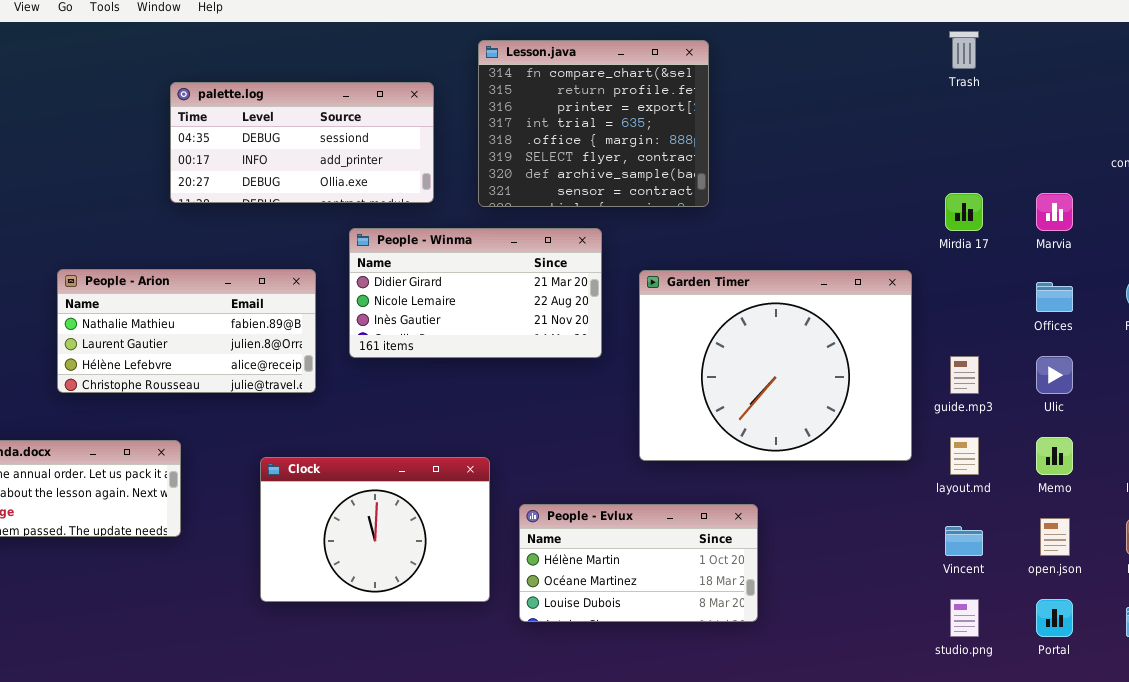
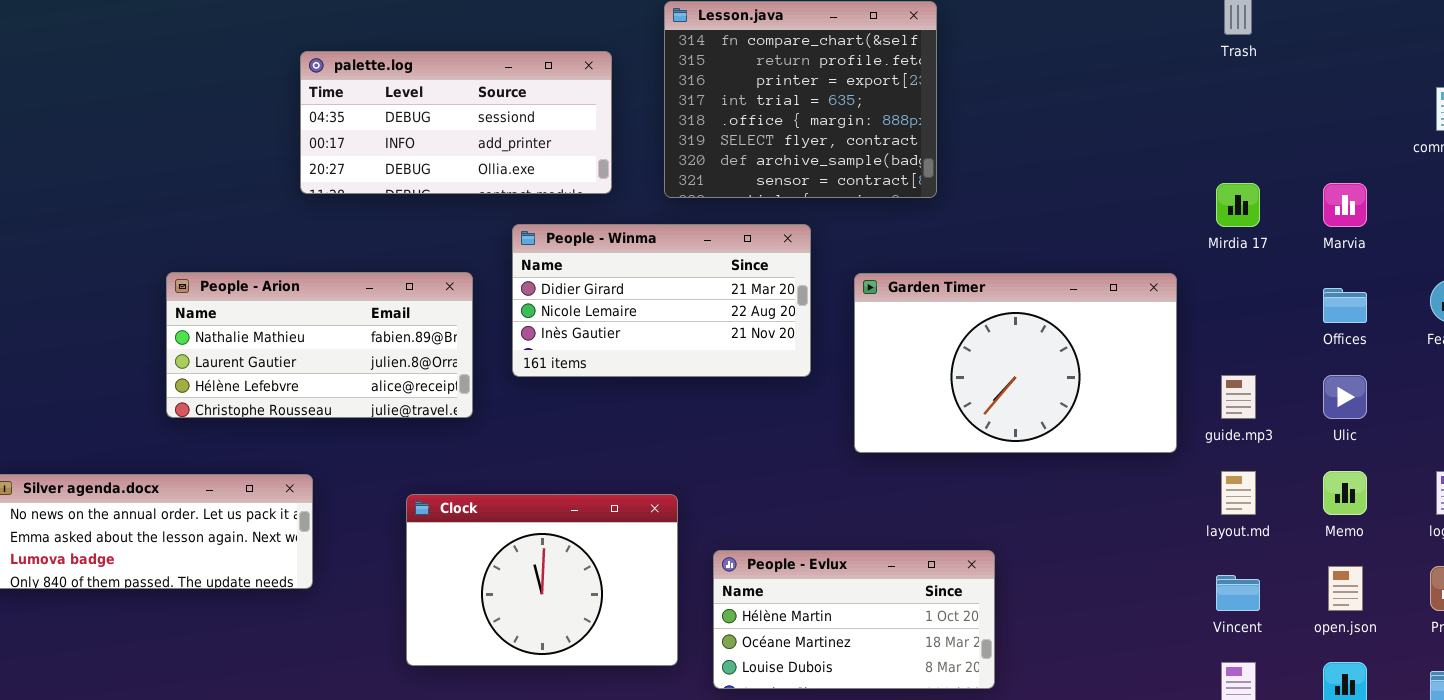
Garden Timer: [639,270,912,461] -> [854,273,1177,453], resized

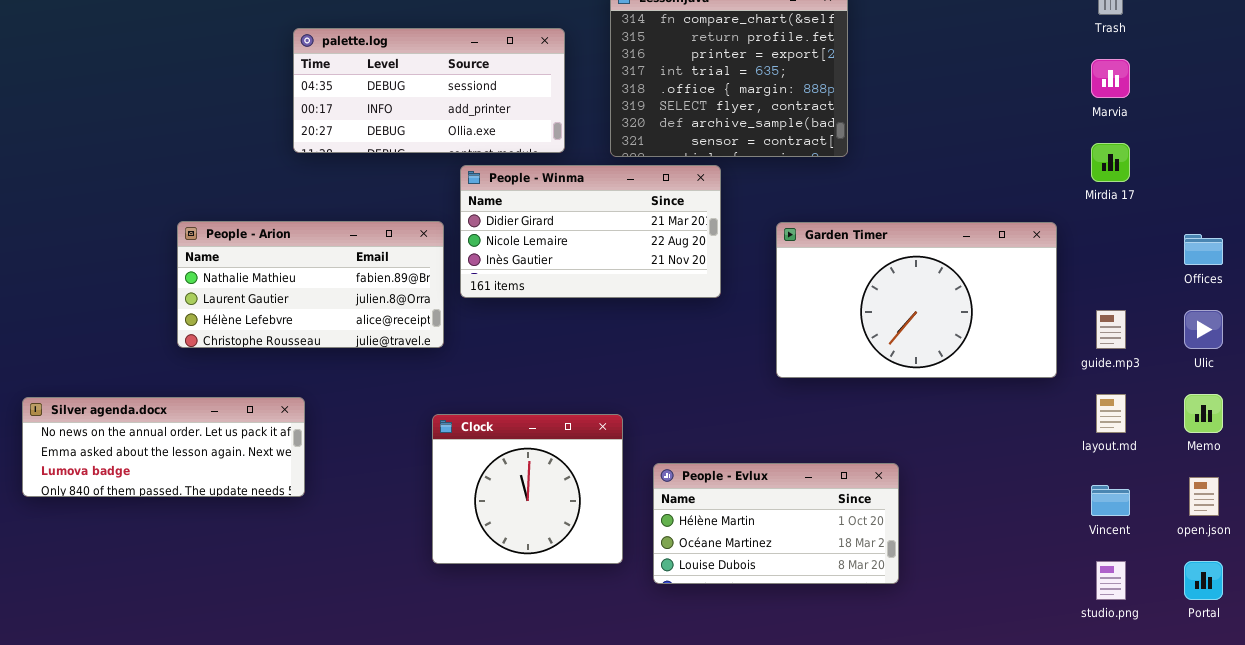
Marvia: [1323,183,1367,227] -> [1091,59,1130,98], moved
People - Winma: [512,224,811,377] -> [460,165,721,298], moved
Clock: [406,494,678,666] -> [432,414,623,564], resized

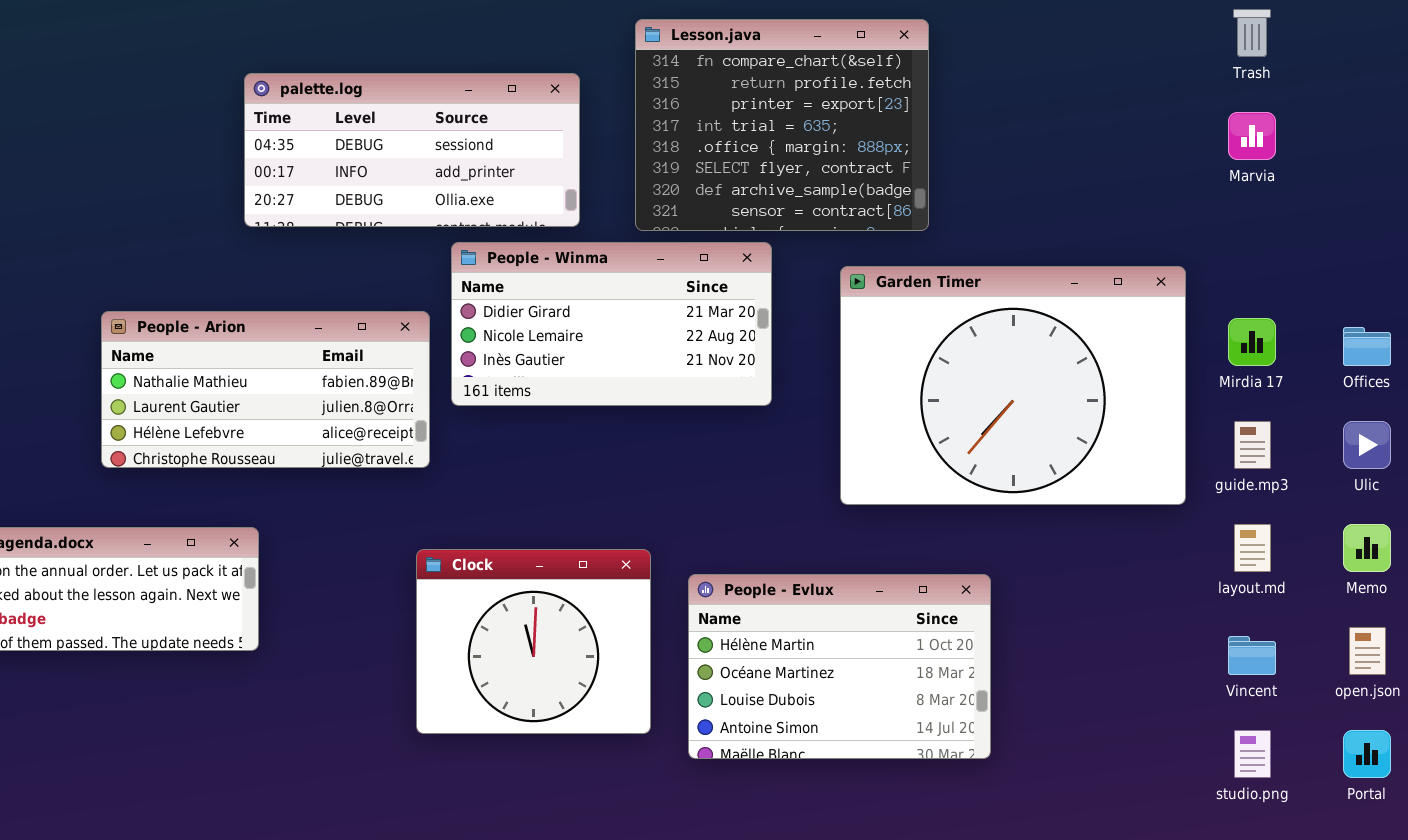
Mirdia 17: [1091,143,1130,182] -> [1228,318,1276,366], moved
Garden Timer: [776,222,1057,378] -> [840,266,1186,505], resized
People - Evlux: [653,463,899,584] -> [688,574,991,759], resized

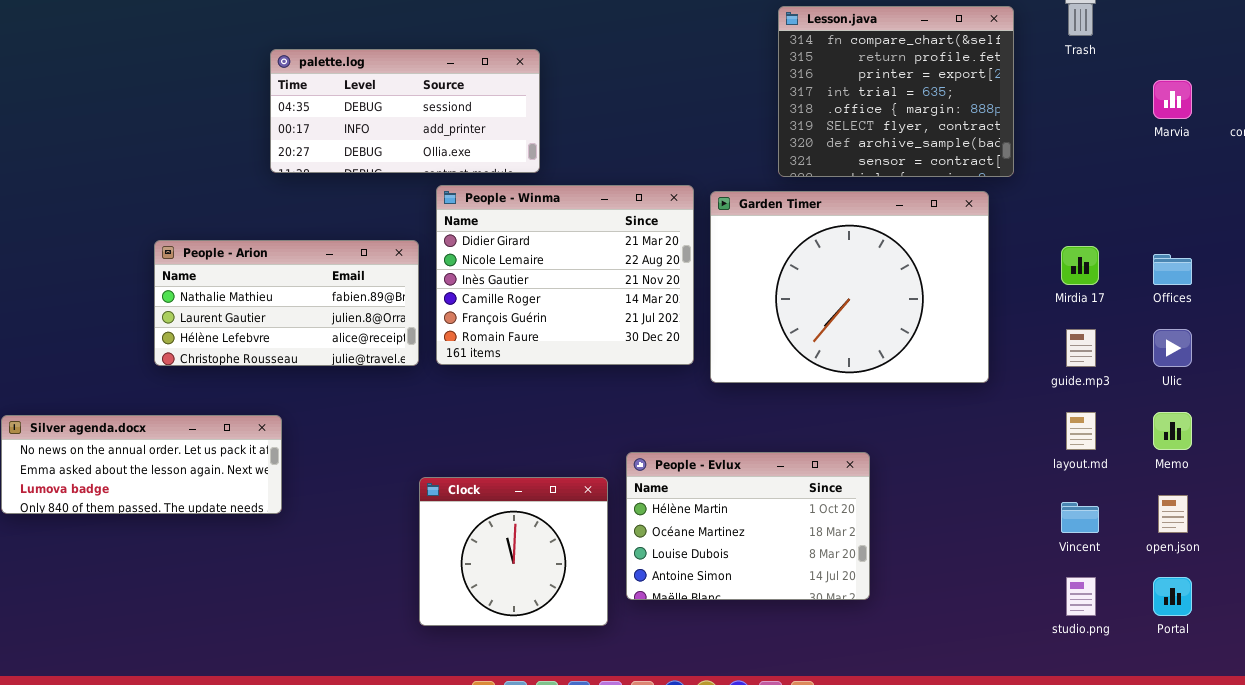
Lesson.java: [635,19,929,231] -> [778,6,1014,177], moved
Marvia: [1228,112,1276,160] -> [1153,80,1192,119], moved
People - Winma: [451,242,772,406] -> [436,185,694,365], resized
Garden Timer: [840,266,1186,505] -> [710,191,989,383], moved
Clock: [416,549,651,734] -> [419,477,608,626], moved

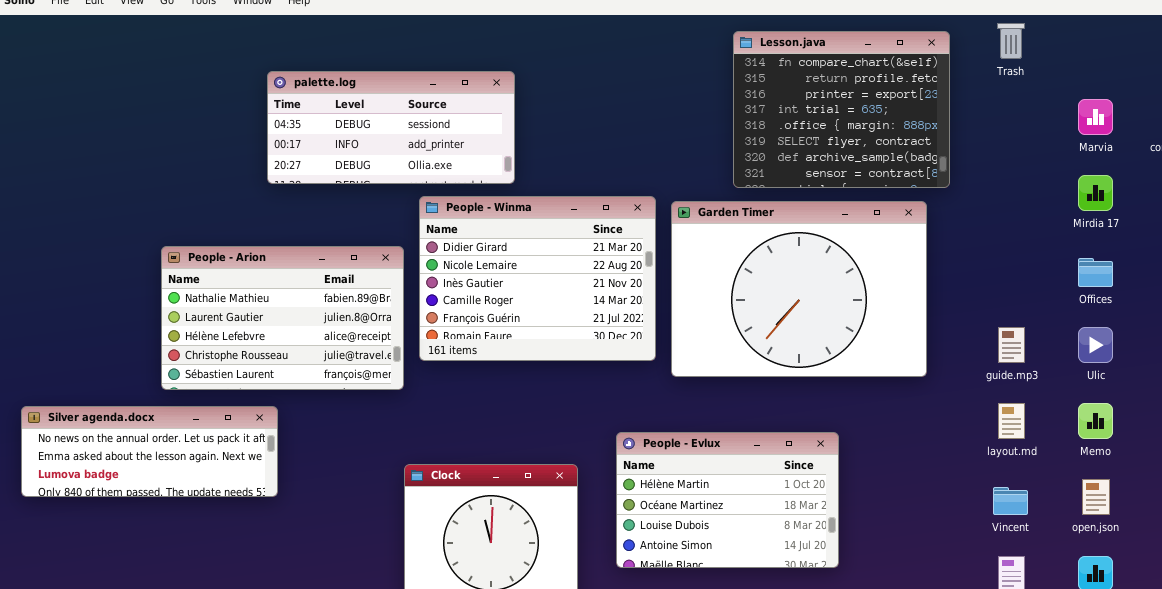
People - Arion: [154,240,419,366] -> [161,246,404,390], resized
Mirdia 17: [1061,246,1099,285] -> [1078,175,1113,211], moved
People - Evlux: [626,452,870,600] -> [616,432,839,568], moved

